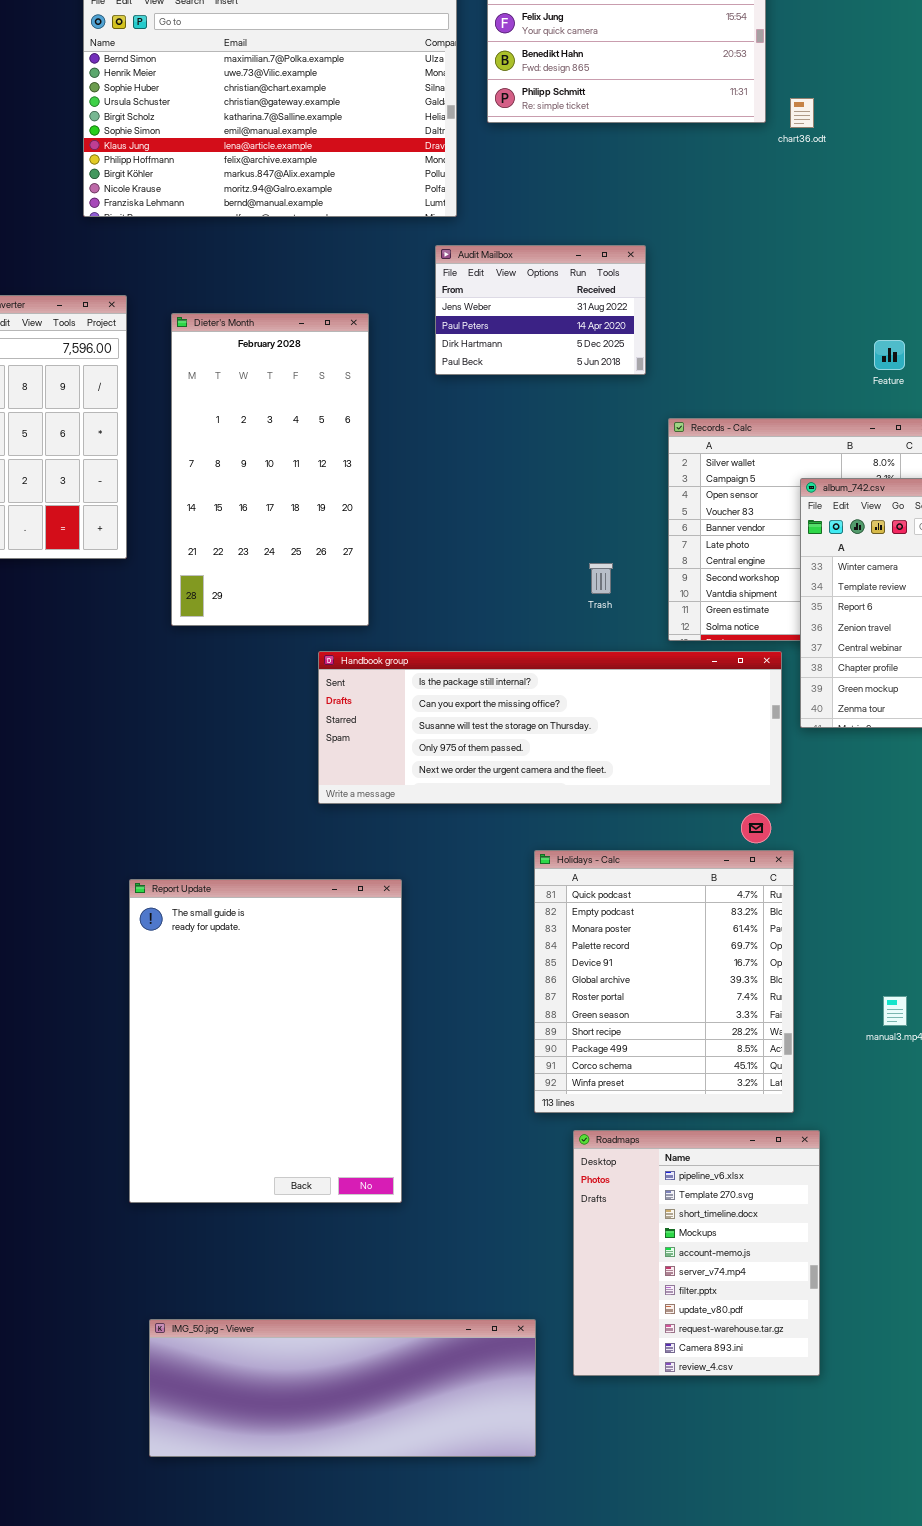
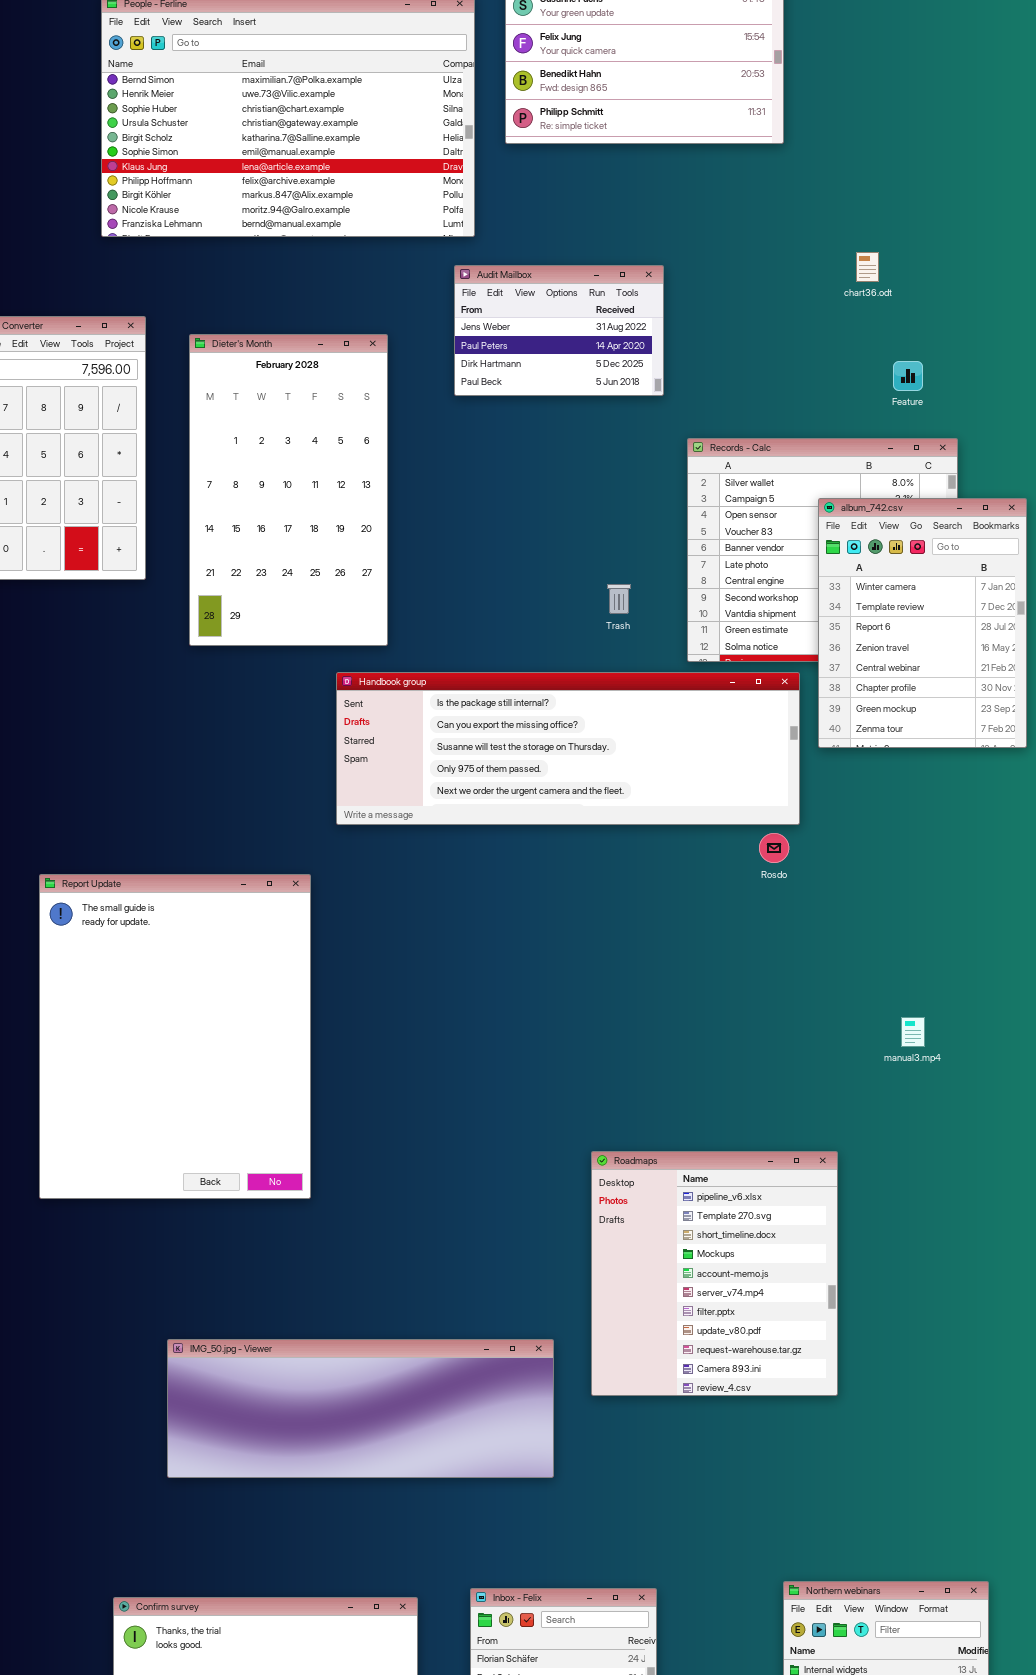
chart36.odt: [790,98,814,128] -> [856,252,879,282], moved
Holidays - Calc: [534,850,794,1113] -> none, closed
Report Update: [129,879,402,1203] -> [39,874,311,1199], moved

